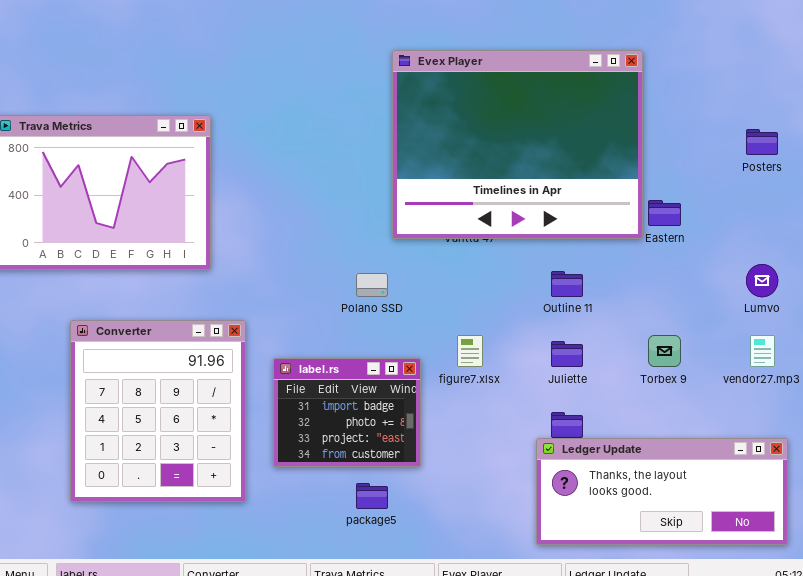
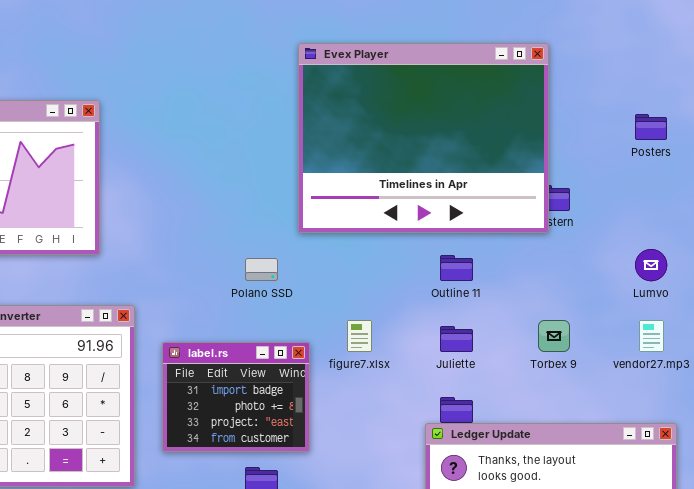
Evex Player: [392,50,643,239] -> [298,43,549,233], moved

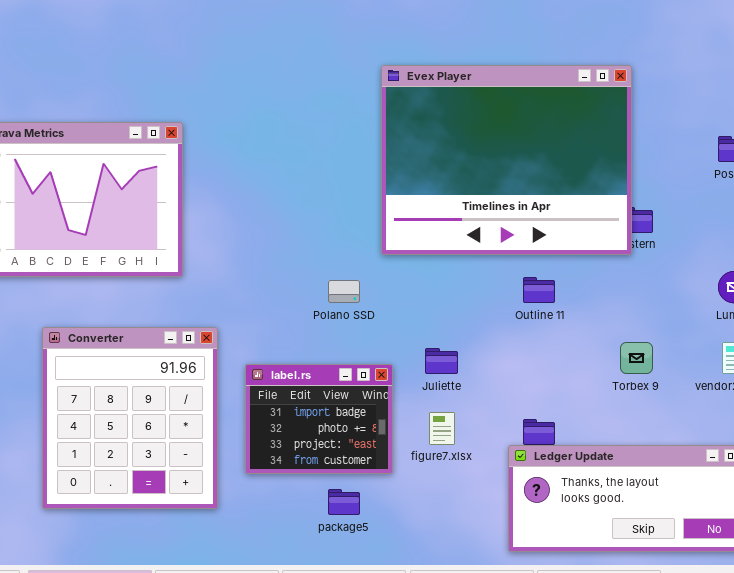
figure7.xlsx: [347,320,372,352] -> [429,412,455,445], moved
Juliette: [440,326,473,352] -> [425,348,458,374], moved

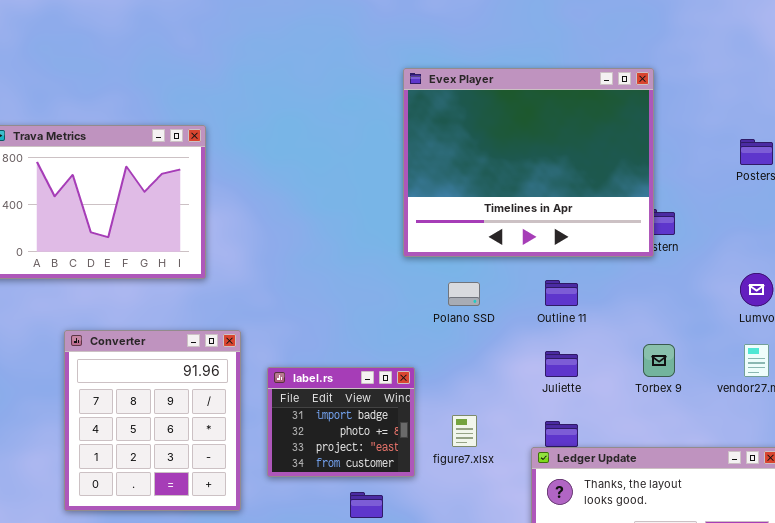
Polano SSD: [328,280,360,303] -> [448,282,480,306], moved
Juliette: [425,348,458,374] -> [545,351,578,377], moved

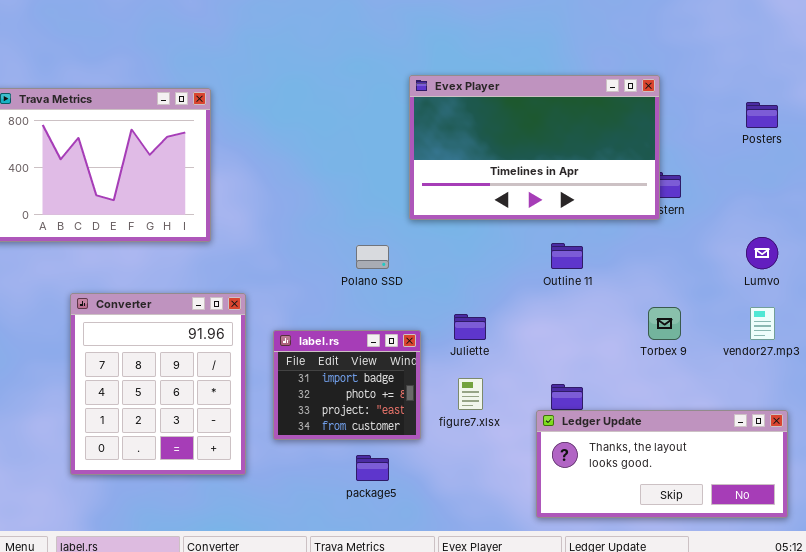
Evex Player: [403,68,654,257] -> [409,75,660,220], resized
Polano SSD: [448,282,480,306] -> [356,245,389,269], moved
Juliette: [545,351,578,377] -> [454,314,486,340], moved

